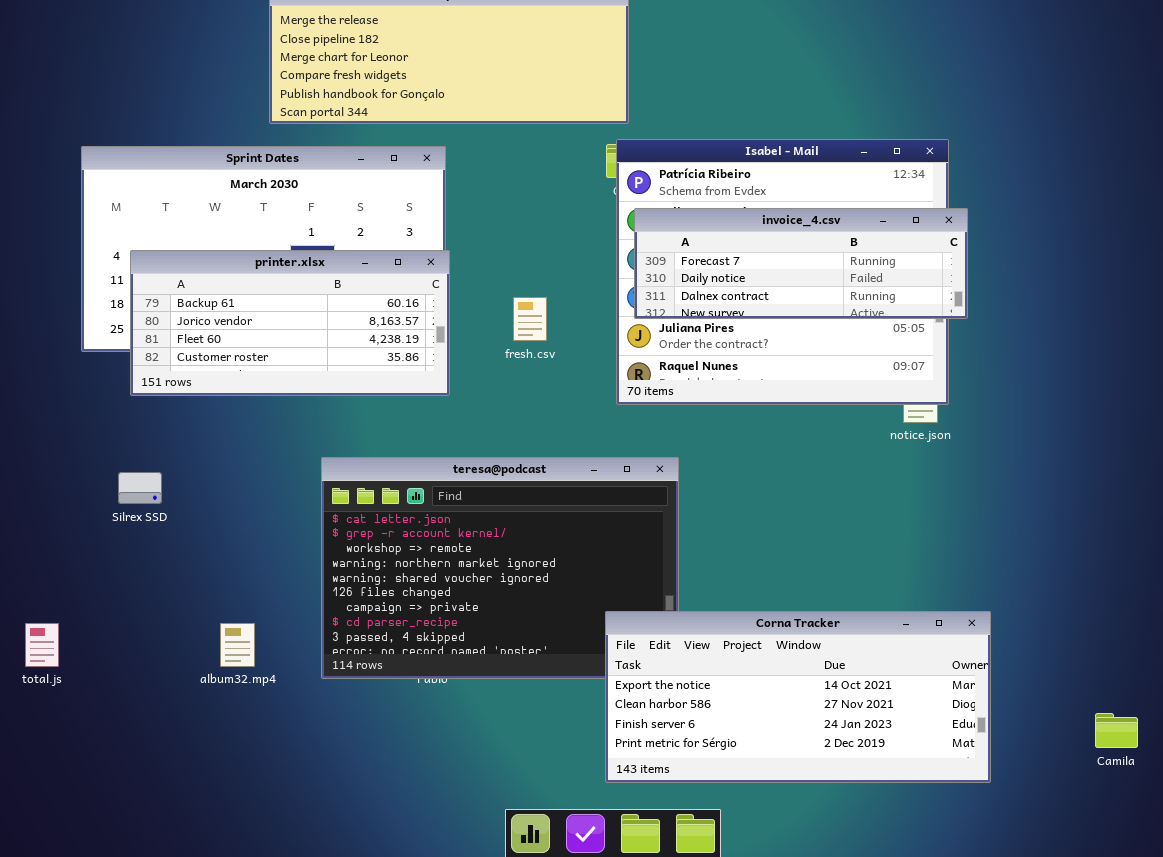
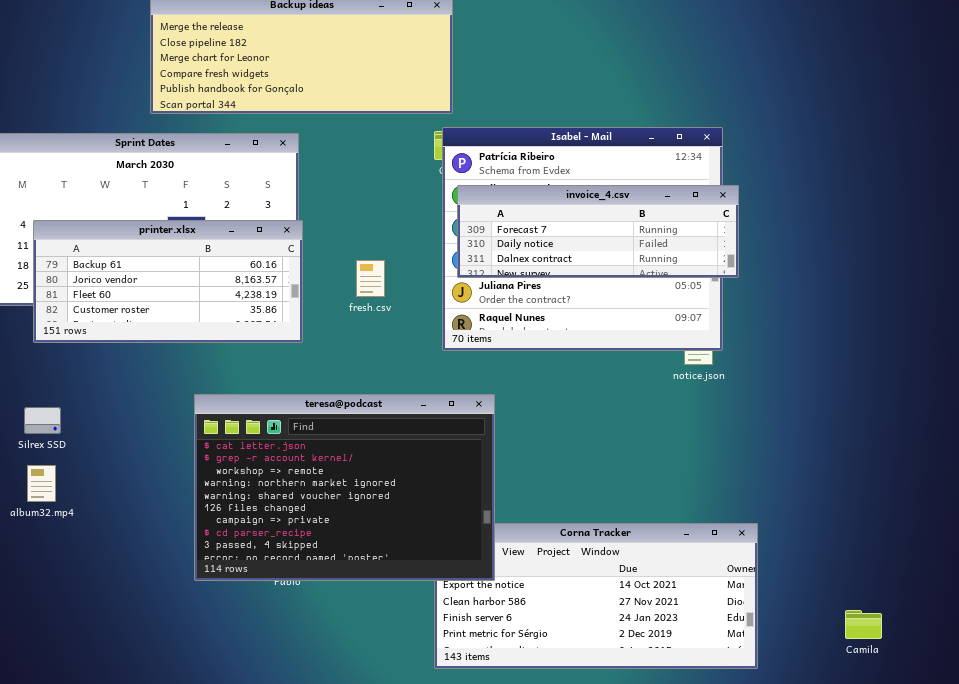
teresa@podcast: [321,457,679,679] -> [194,394,495,581], raised
album32.mp4: [220,623,255,667] -> [27,465,56,502], moved

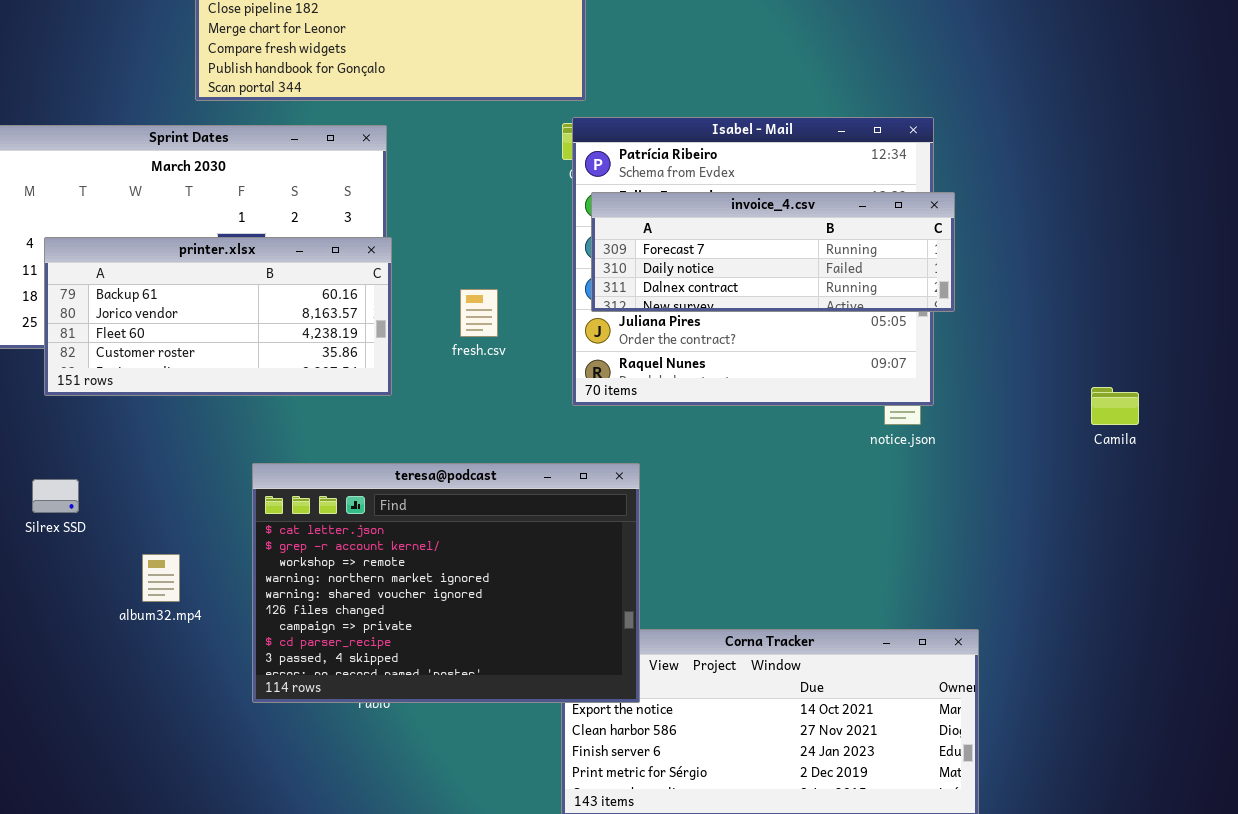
album32.mp4: [27,465,56,502] -> [142,554,180,602], moved
Camila: [845,610,882,639] -> [1091,387,1139,425], moved

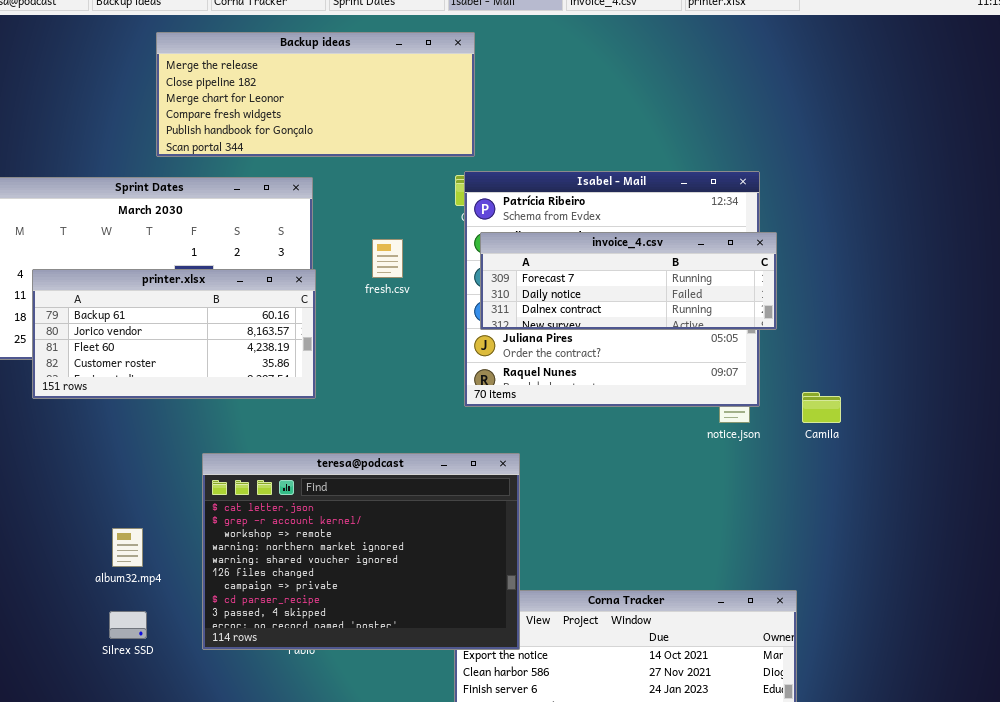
fresh.csv: [460,289,498,337] -> [372,239,403,278], moved
Camila: [1091,387,1139,425] -> [802,392,841,423], moved
Silrex SSD: [32,479,79,513] -> [109,611,147,639], moved

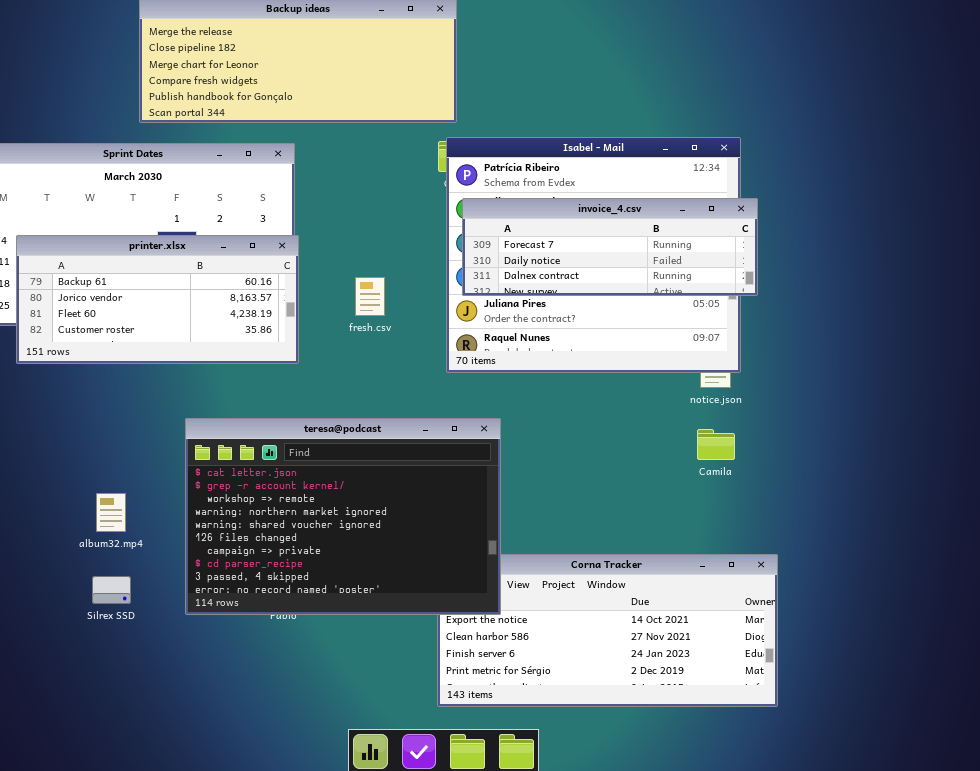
fresh.csv: [372,239,403,278] -> [355,277,385,316], moved
Camila: [802,392,841,423] -> [697,429,735,460], moved

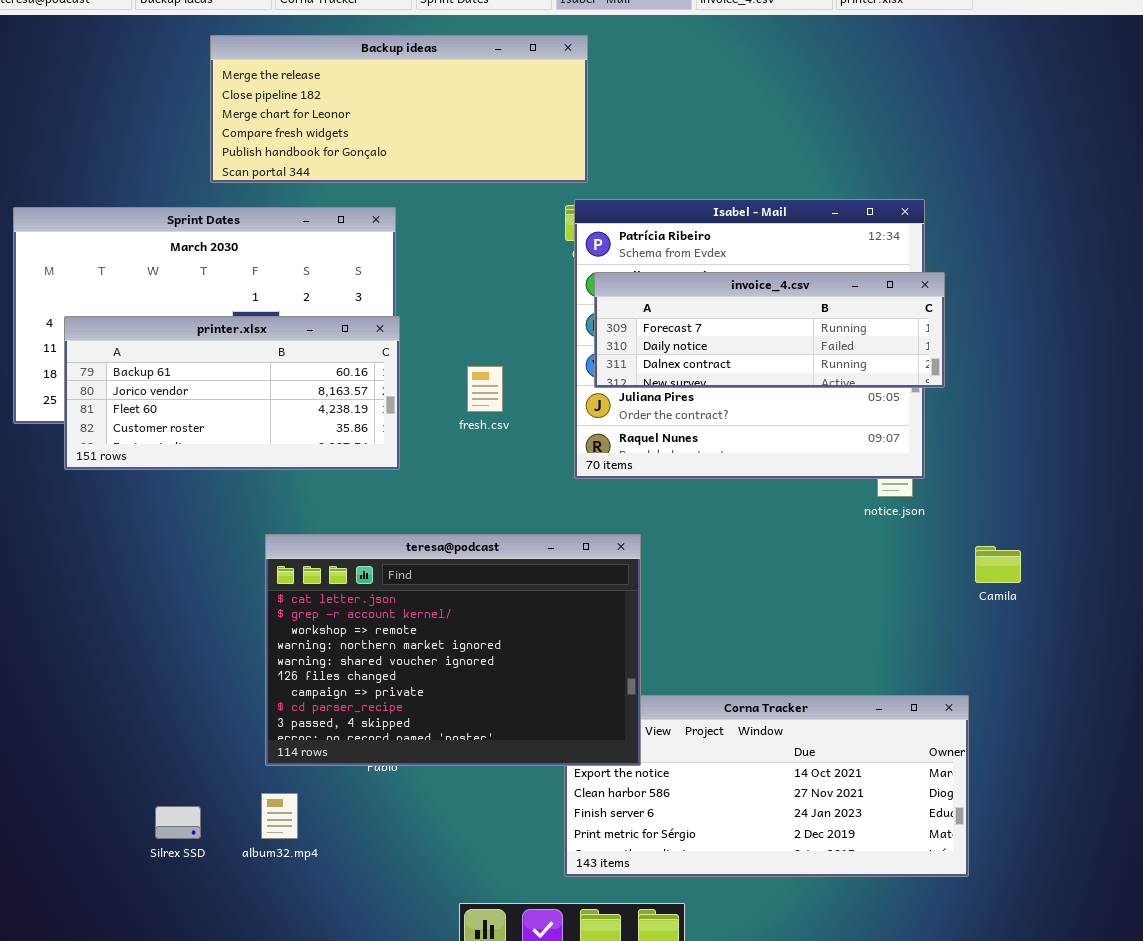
Camila: [697,429,735,460] -> [975,546,1021,583], moved
album32.mp4: [96,493,126,532] -> [261,793,298,839], moved
Silrex SSD: [92,576,131,604] -> [155,806,201,839], moved

